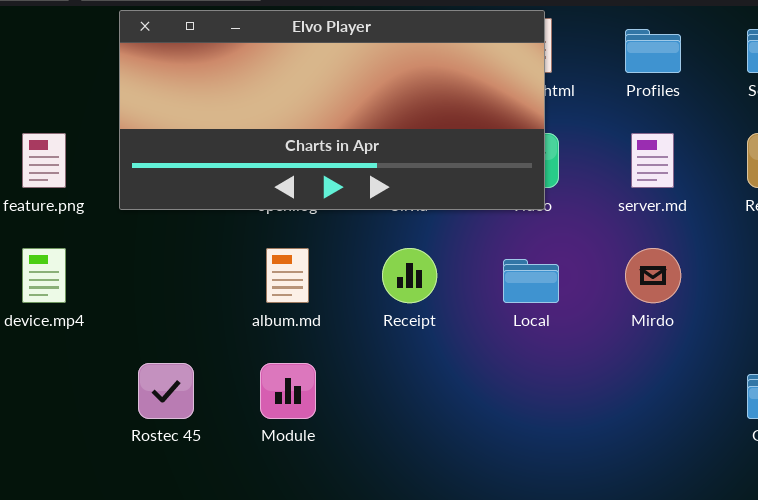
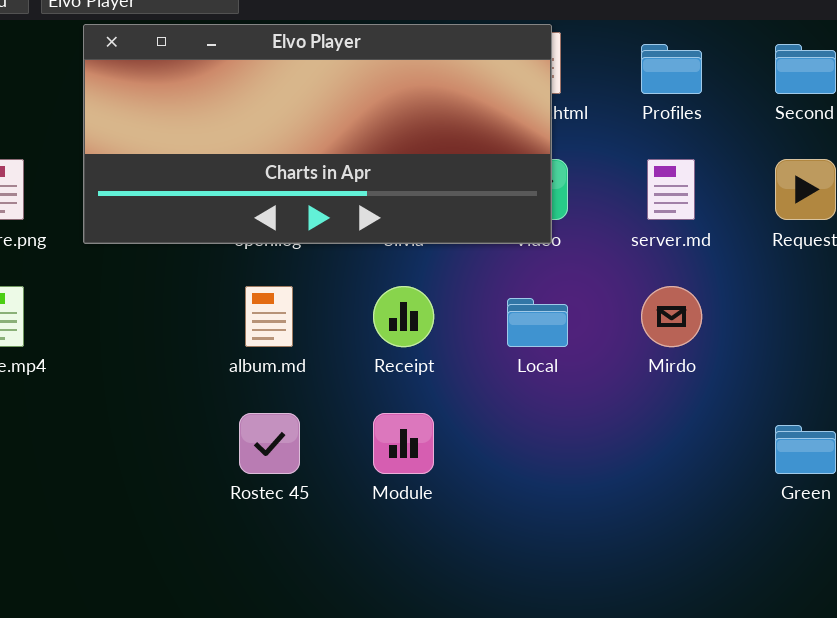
Rostec 45: [138,363,194,419] -> [239,413,300,474], moved
Module: [260,363,316,419] -> [373,413,434,474], moved

